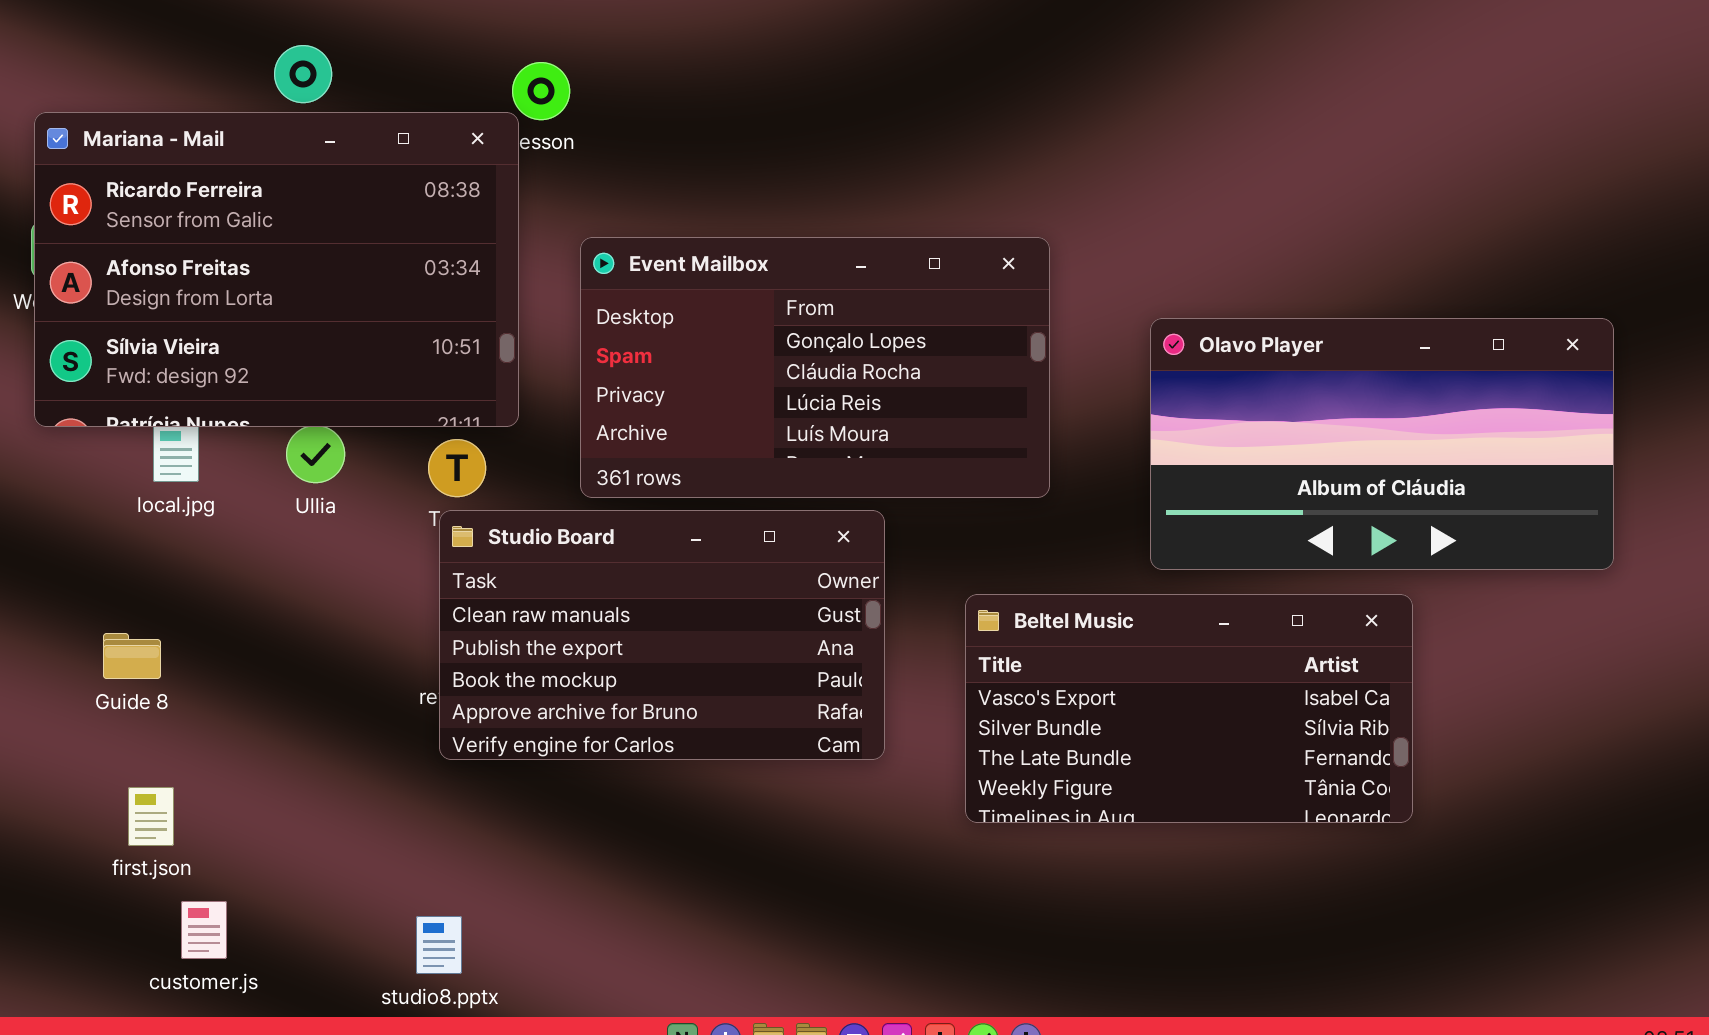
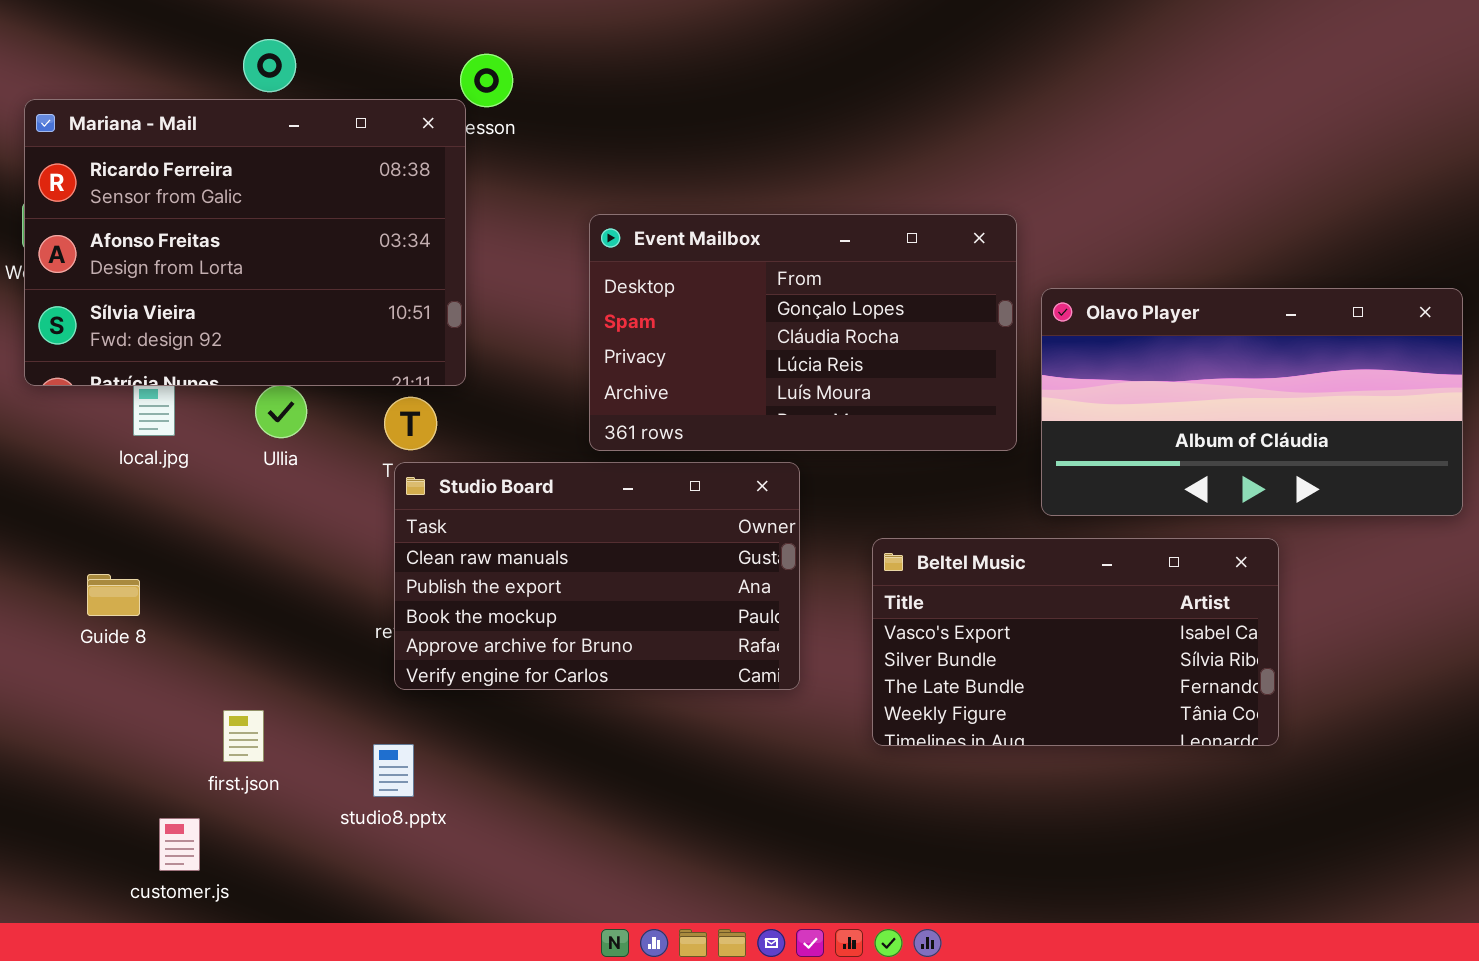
Event Mailbox: [580,237,1050,498] -> [589,214,1017,451], moved
first.json: [128,787,174,846] -> [223,710,264,762], moved
studio8.pptx: [416,916,462,974] -> [373,744,414,797], moved

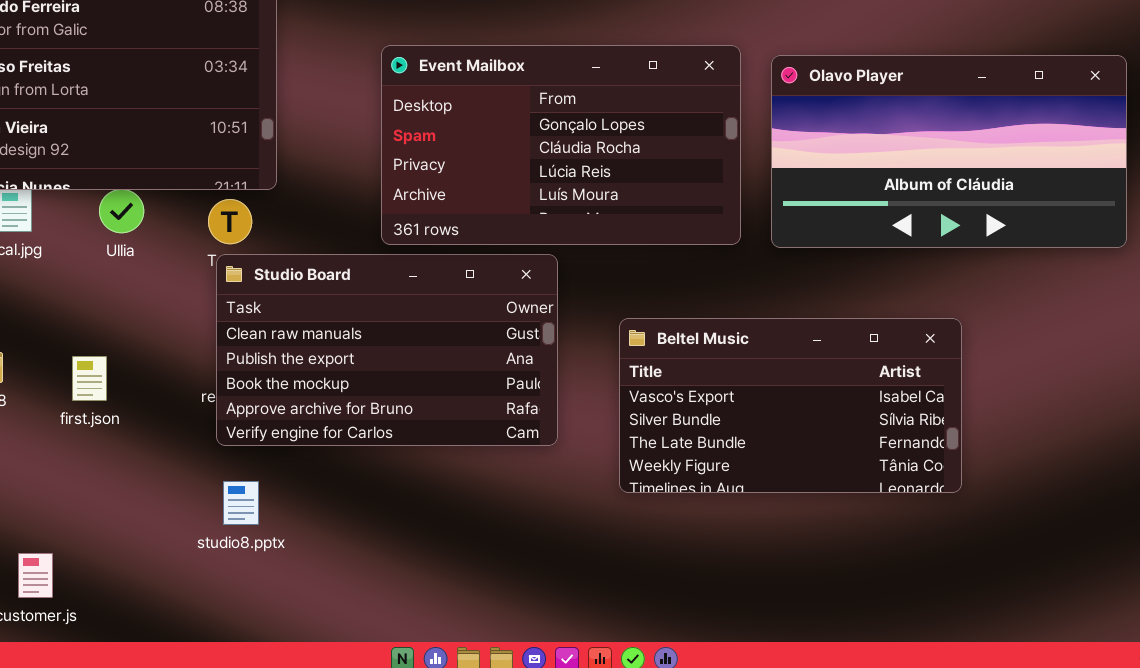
Olavo Player: [1041,288,1463,516] -> [771,55,1127,248], moved
first.json: [223,710,264,762] -> [72,356,107,401], moved
studio8.pptx: [373,744,414,797] -> [223,481,259,525], moved

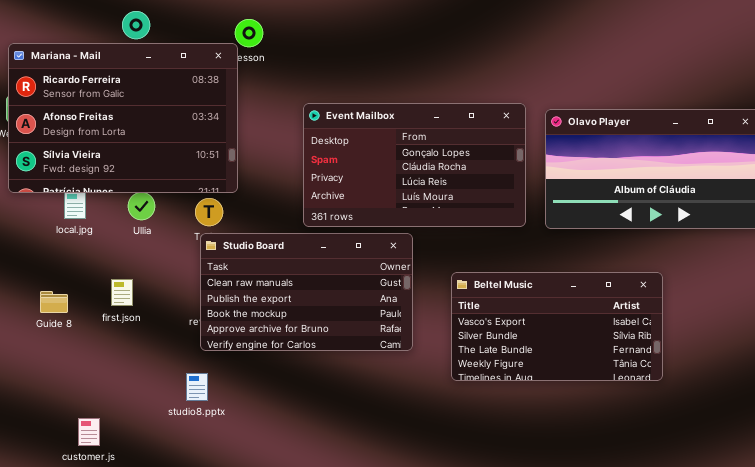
first.json: [72,356,107,401] -> [111,279,133,306], moved
studio8.pptx: [223,481,259,525] -> [186,373,208,401], moved

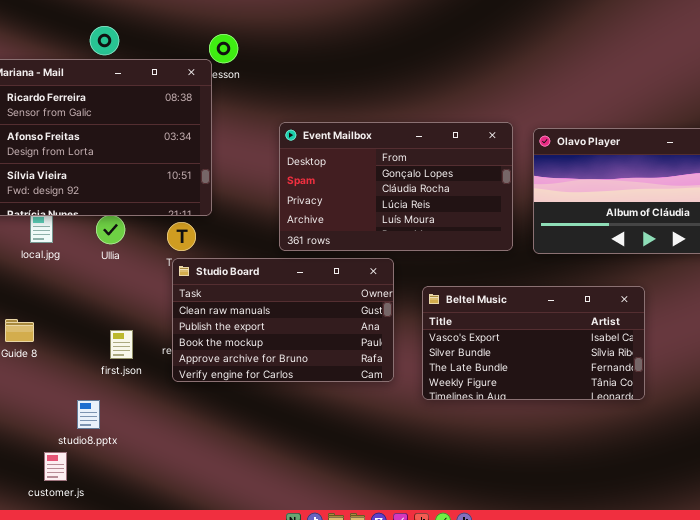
Beltel Music: [451,272,663,381] -> [422,286,645,400], moved
first.json: [111,279,133,306] -> [110,330,133,359], moved
studio8.pptx: [186,373,208,401] -> [77,400,100,429], moved

